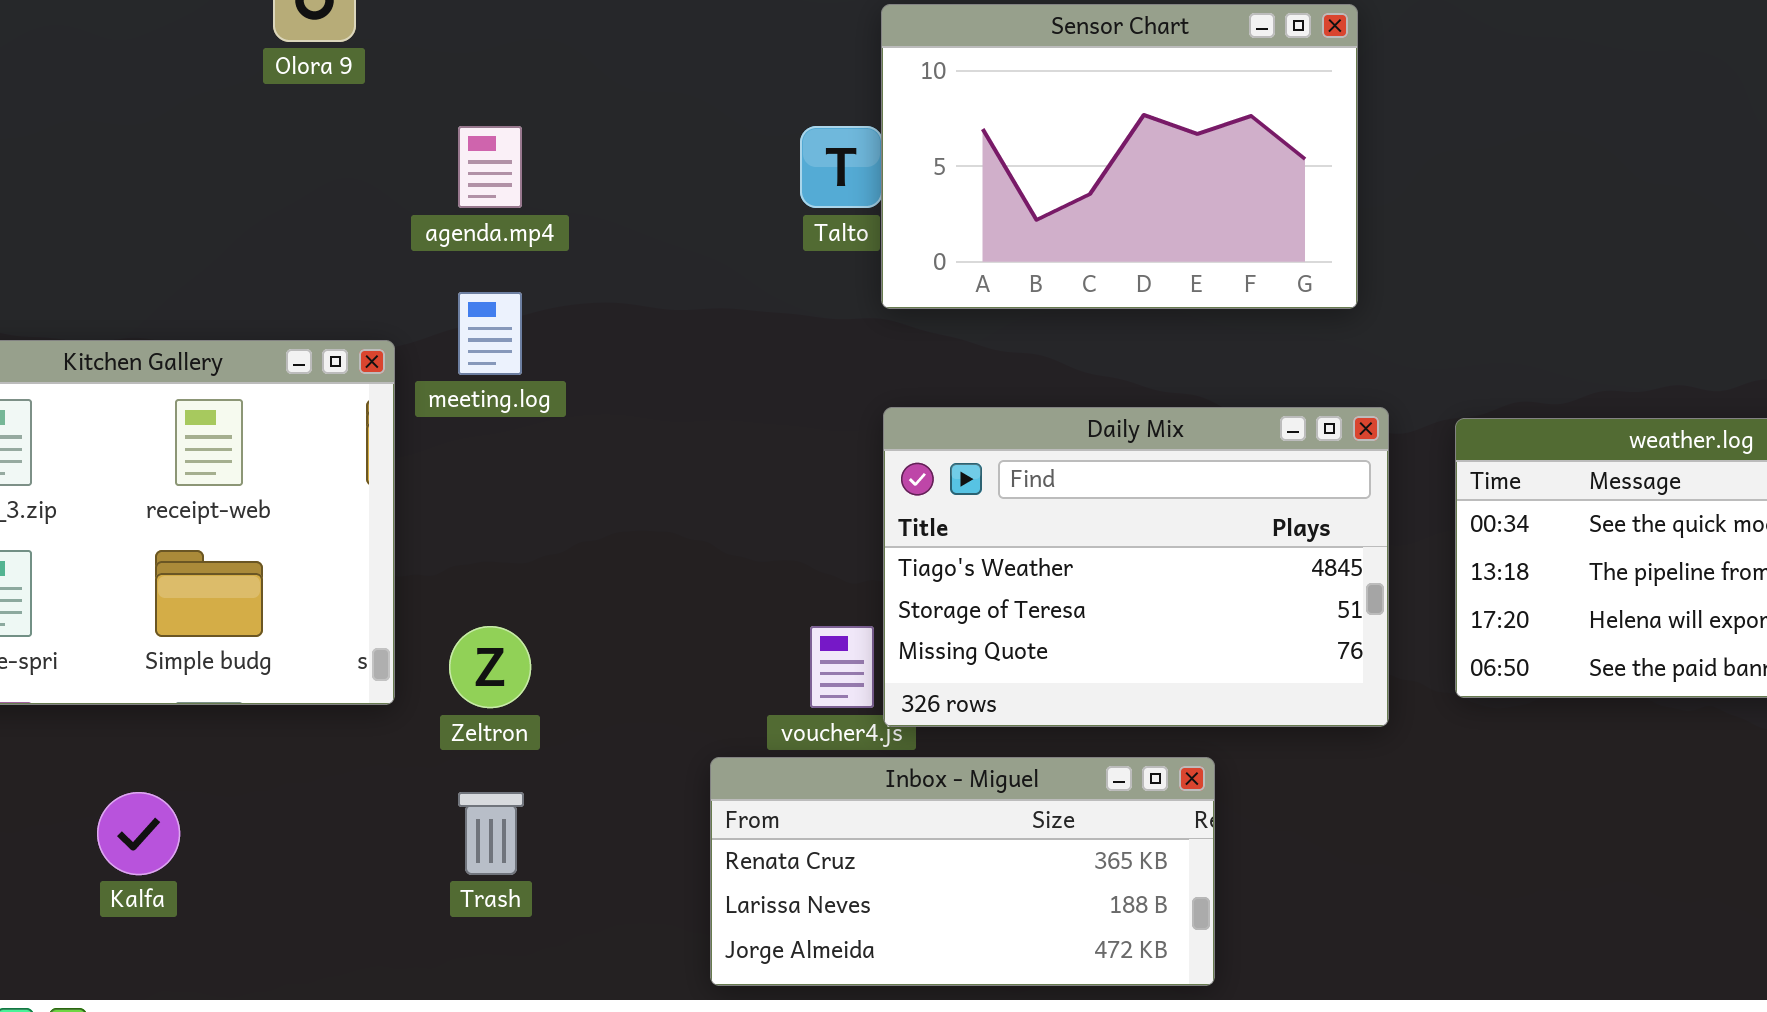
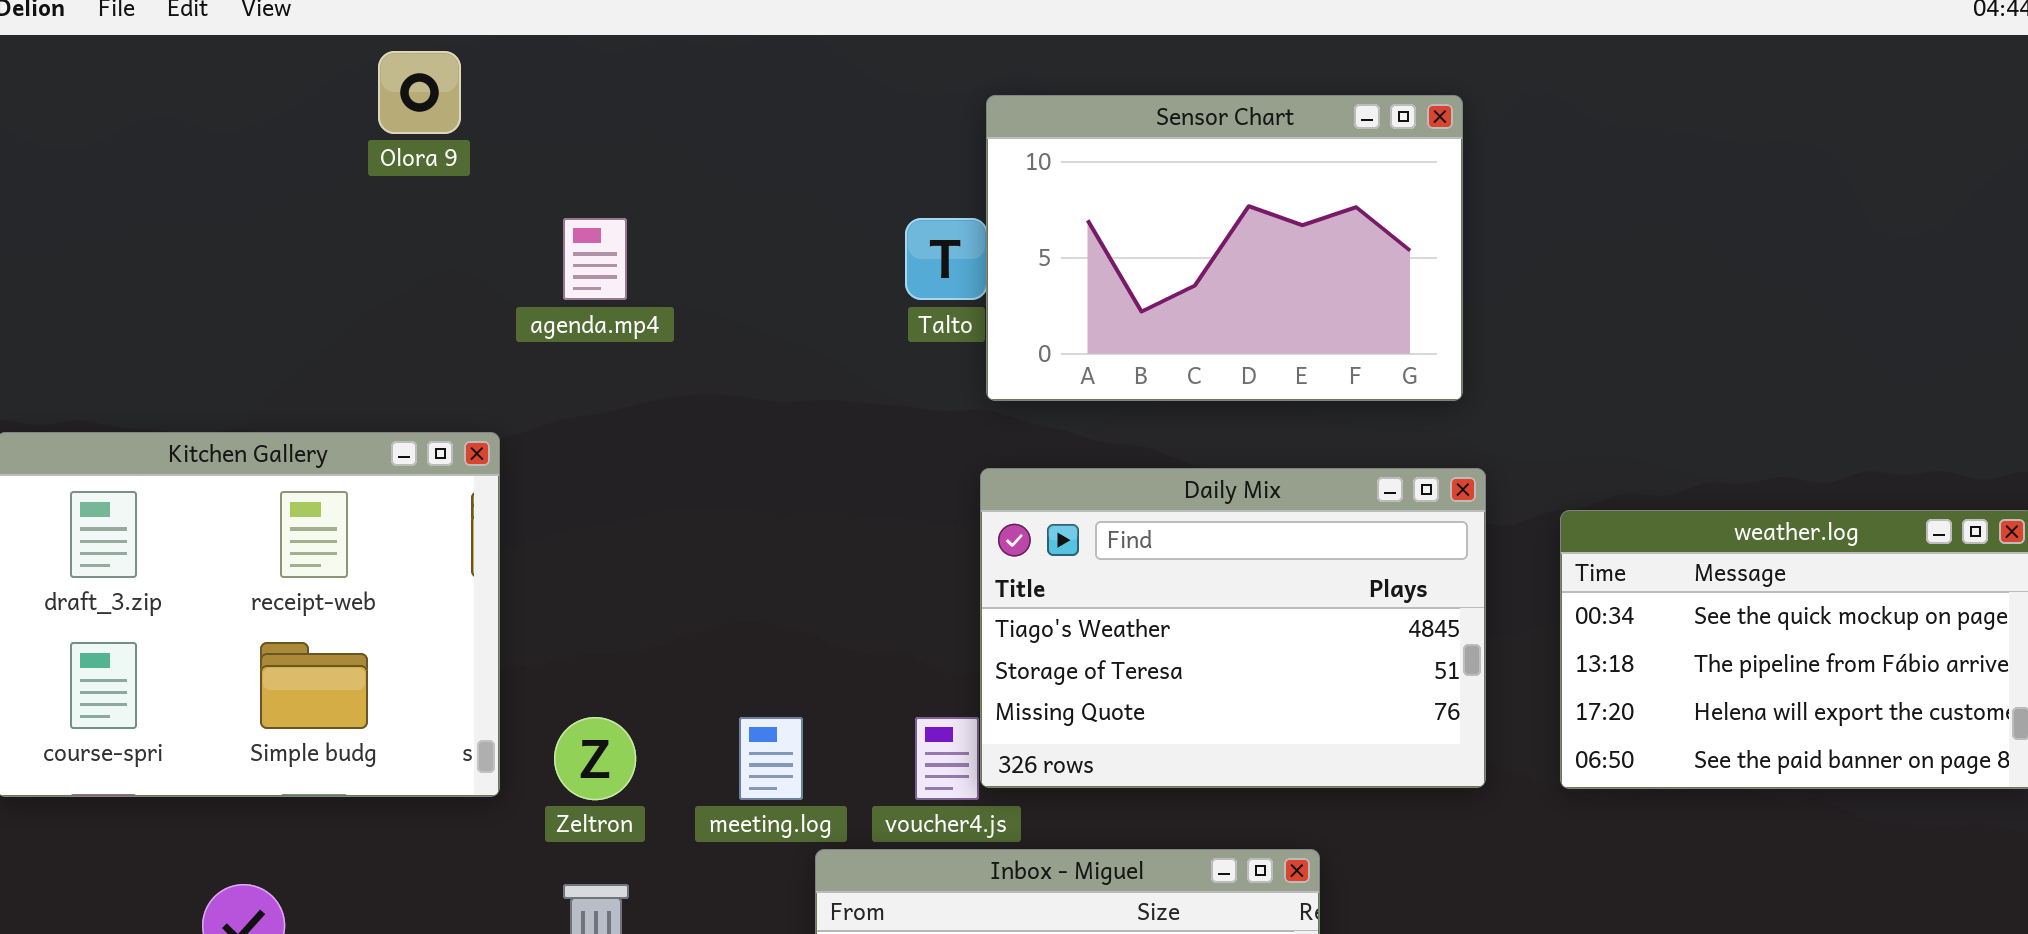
meeting.log: [458,292,522,375] -> [739,717,803,800], moved
Daily Mix: [883,407,1389,727] -> [980,468,1486,788], moved

